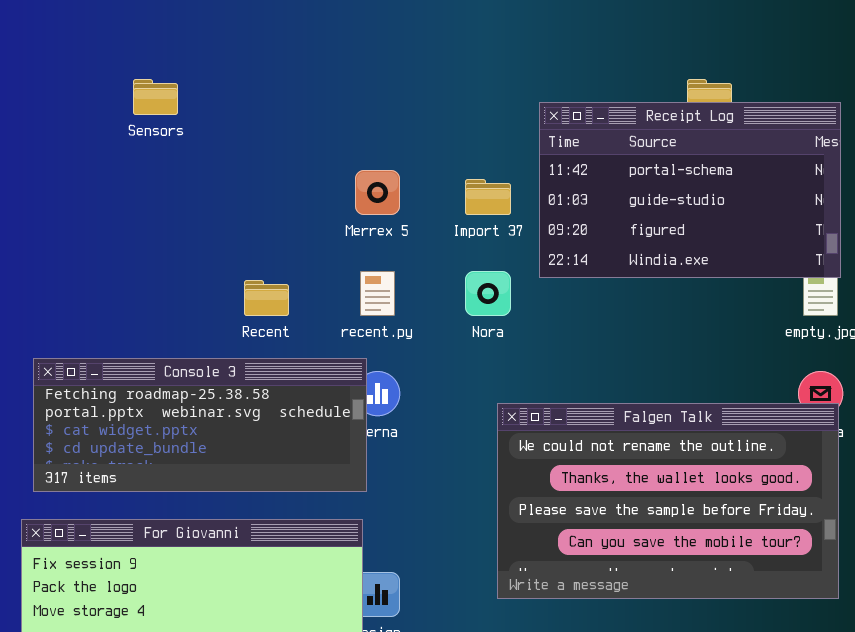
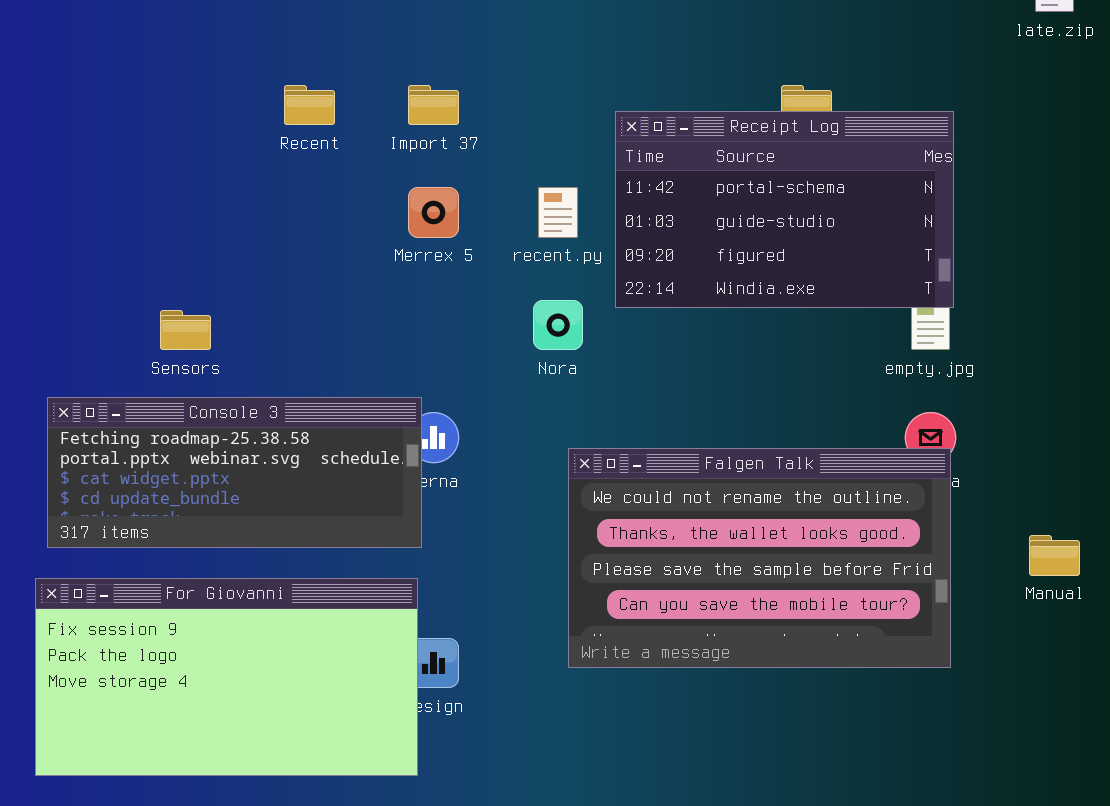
Sensors: [133,79,178,115] -> [160,310,211,350], moved
Import 37: [465,179,511,215] -> [408,85,459,125], moved
recent.py: [360,271,395,316] -> [538,187,578,238], moved
Recent: [244,280,289,316] -> [284,85,335,125], moved

